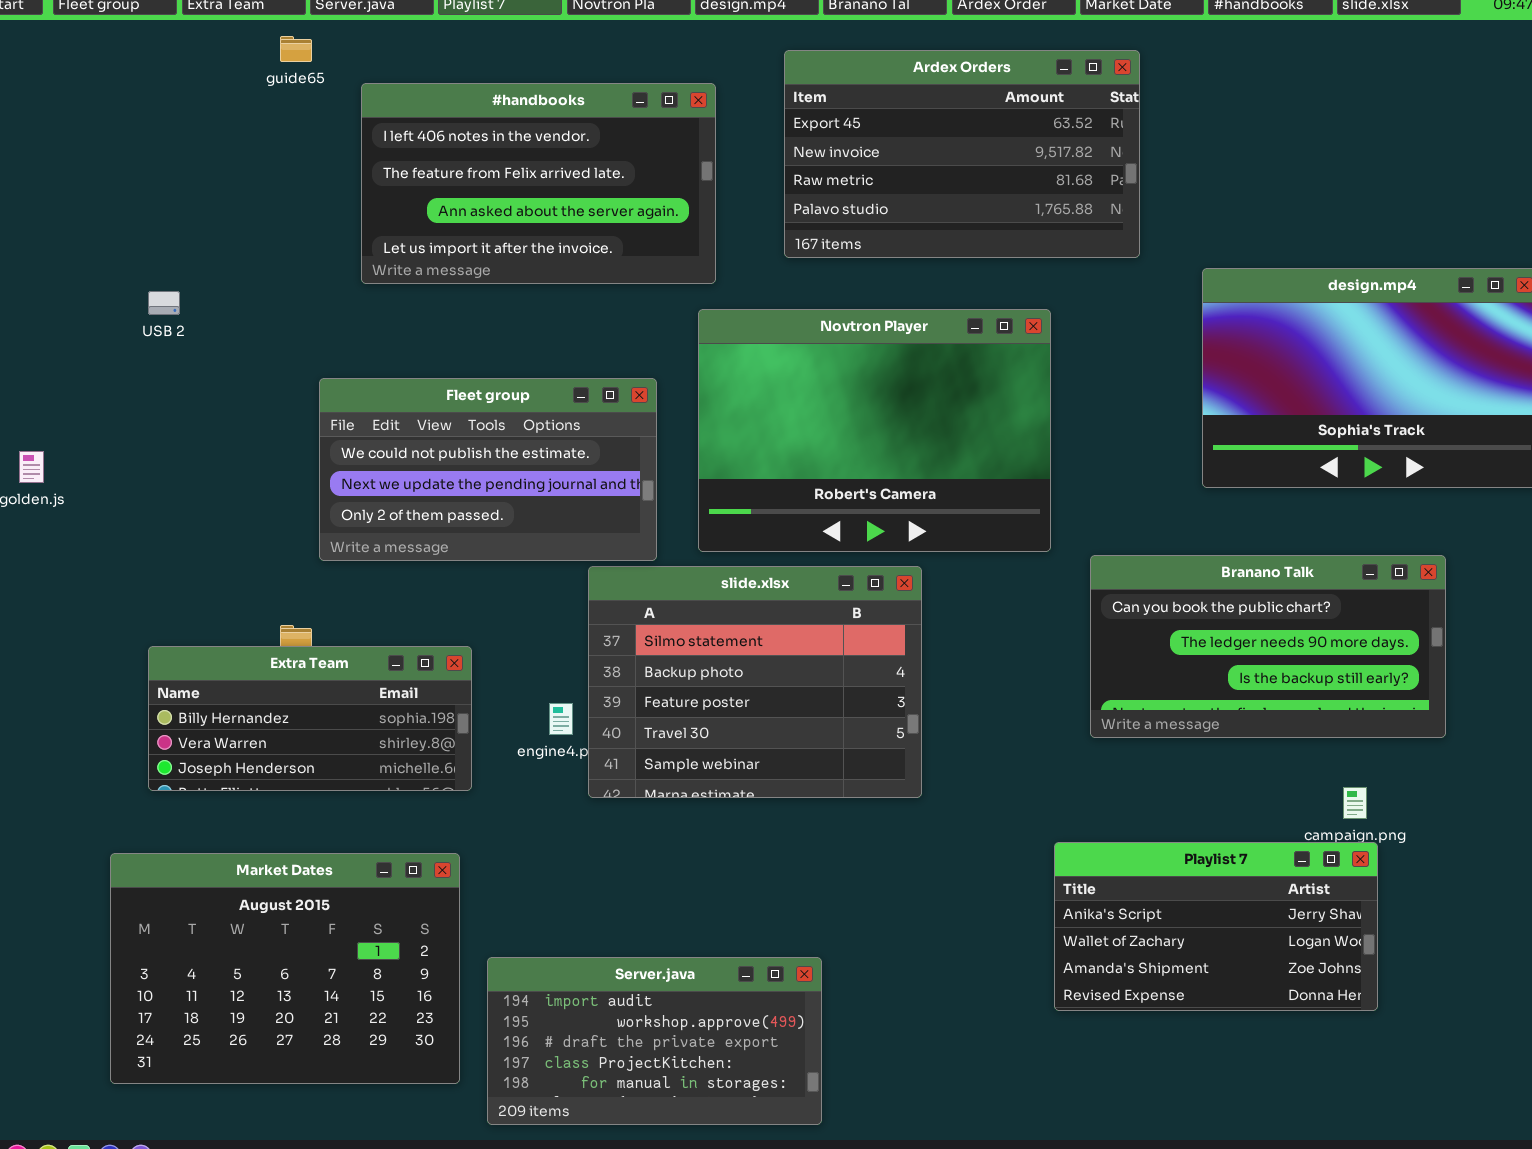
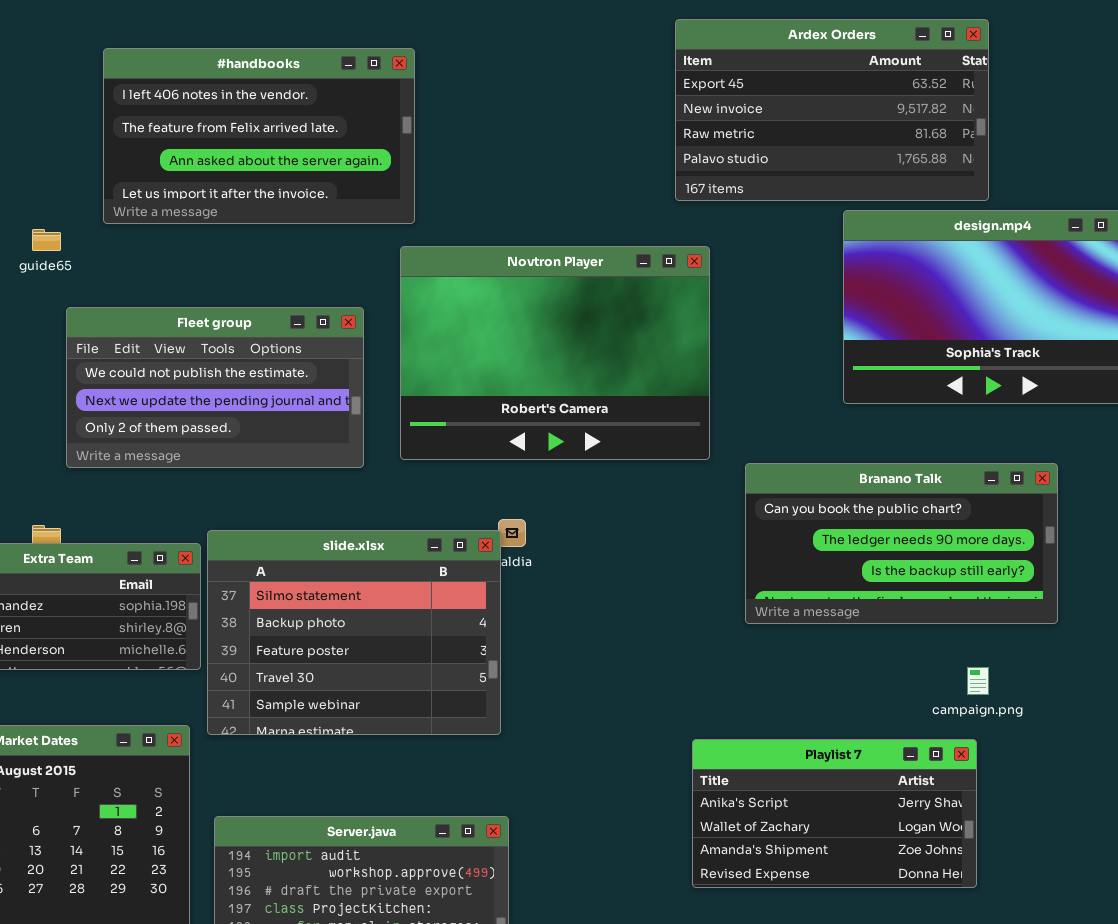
guide65: [280,36,312,62] -> [32,229,61,251], moved
Ardex Orders: [784,50,1140,258] -> [675,19,989,201], moved
slide.xlsx: [588,566,922,798] -> [207,530,501,735], moved
Playlist 7: [1054,842,1378,1011] -> [692,739,977,888], moved

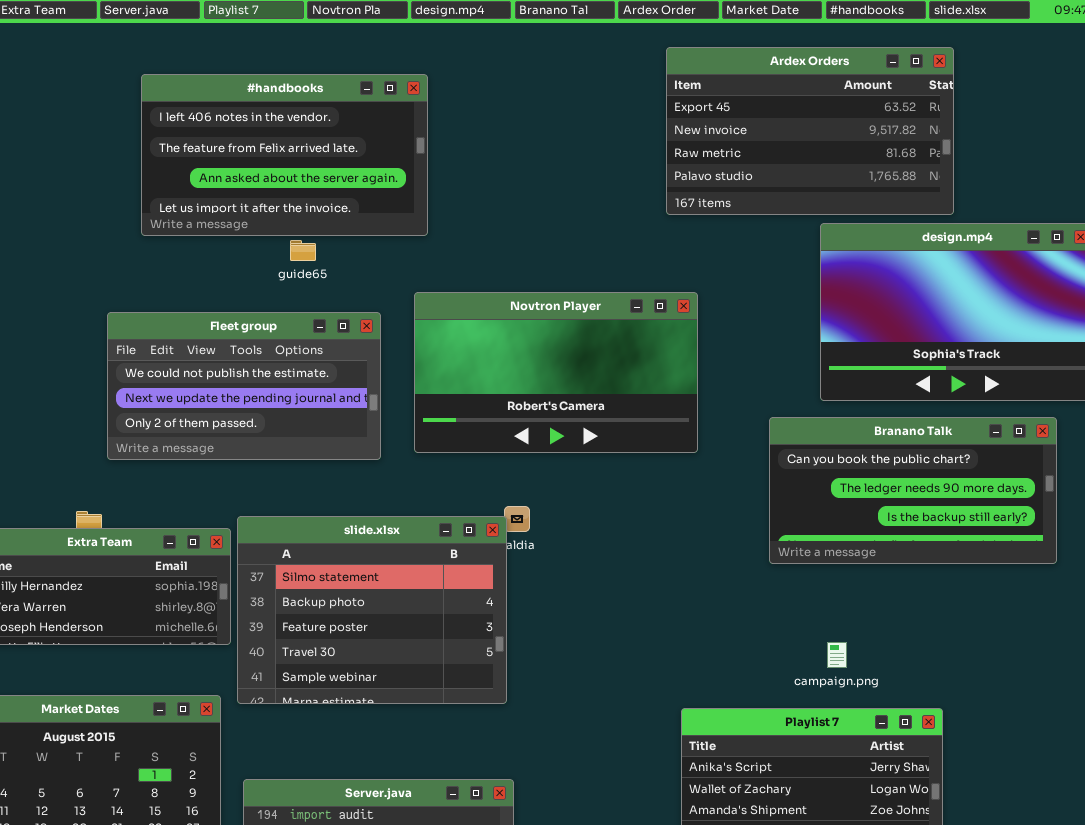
guide65: [32,229,61,251] -> [290,240,316,261], moved
Novtron Player: [400,246,710,460] -> [414,292,698,453], resized
Branano Talk: [745,463,1058,624] -> [769,417,1057,564], moved
campaign.png: [967,667,989,695] -> [827,642,847,668], moved

